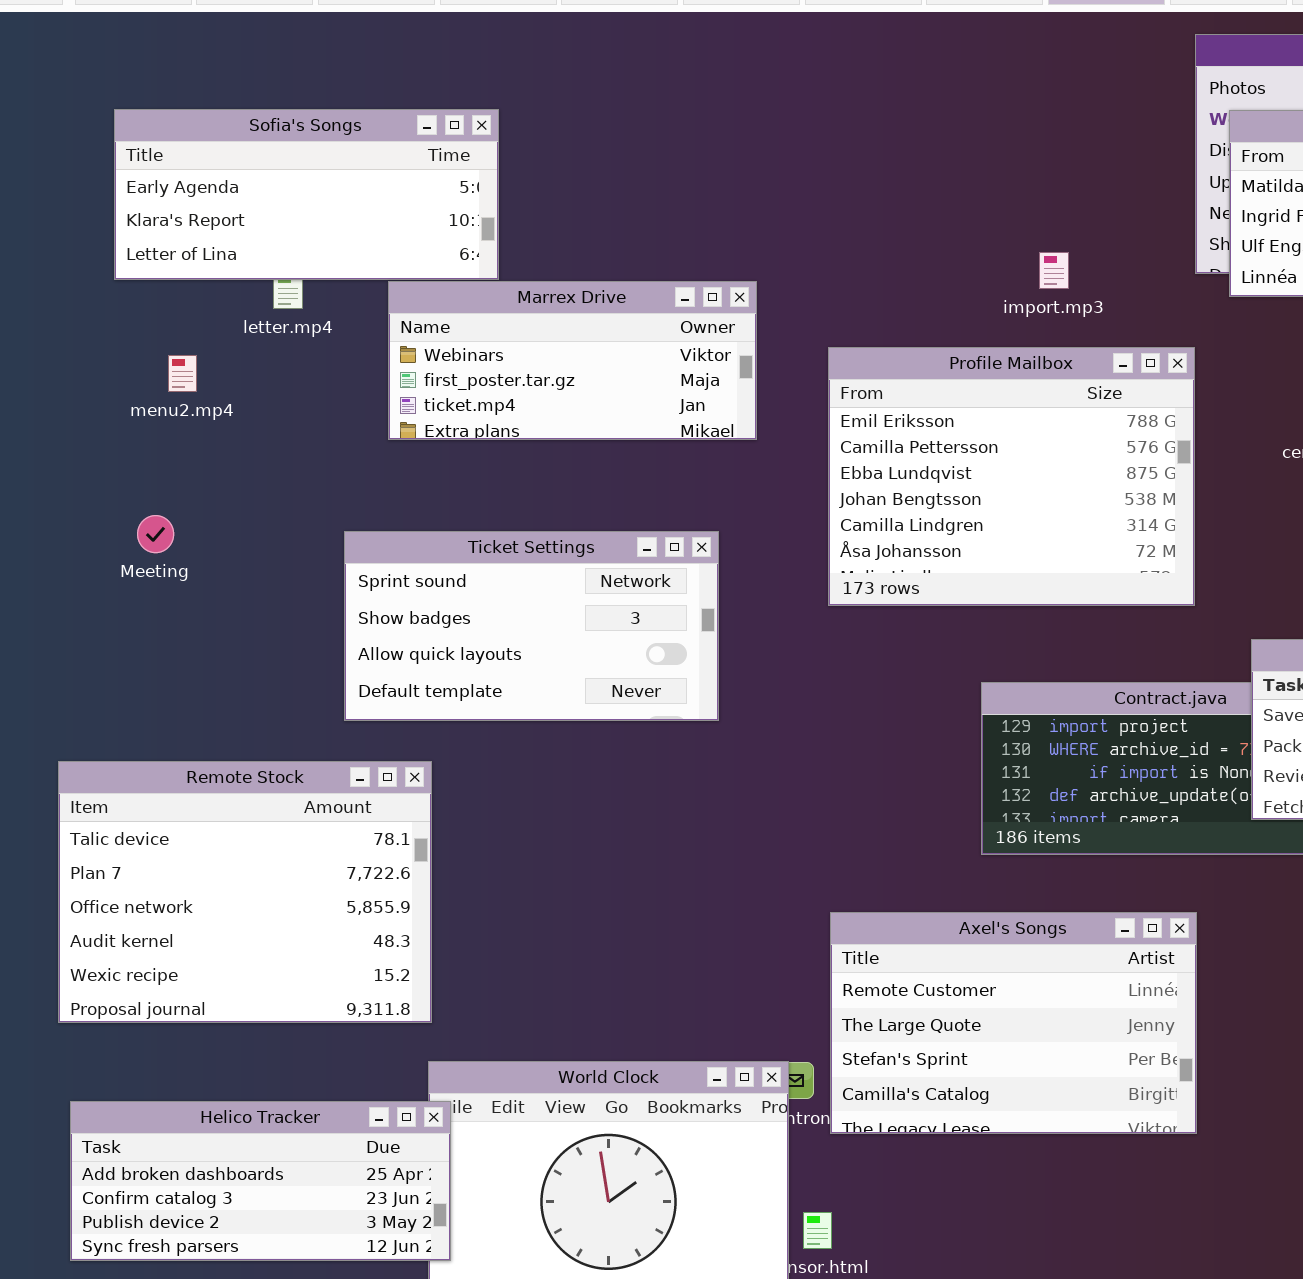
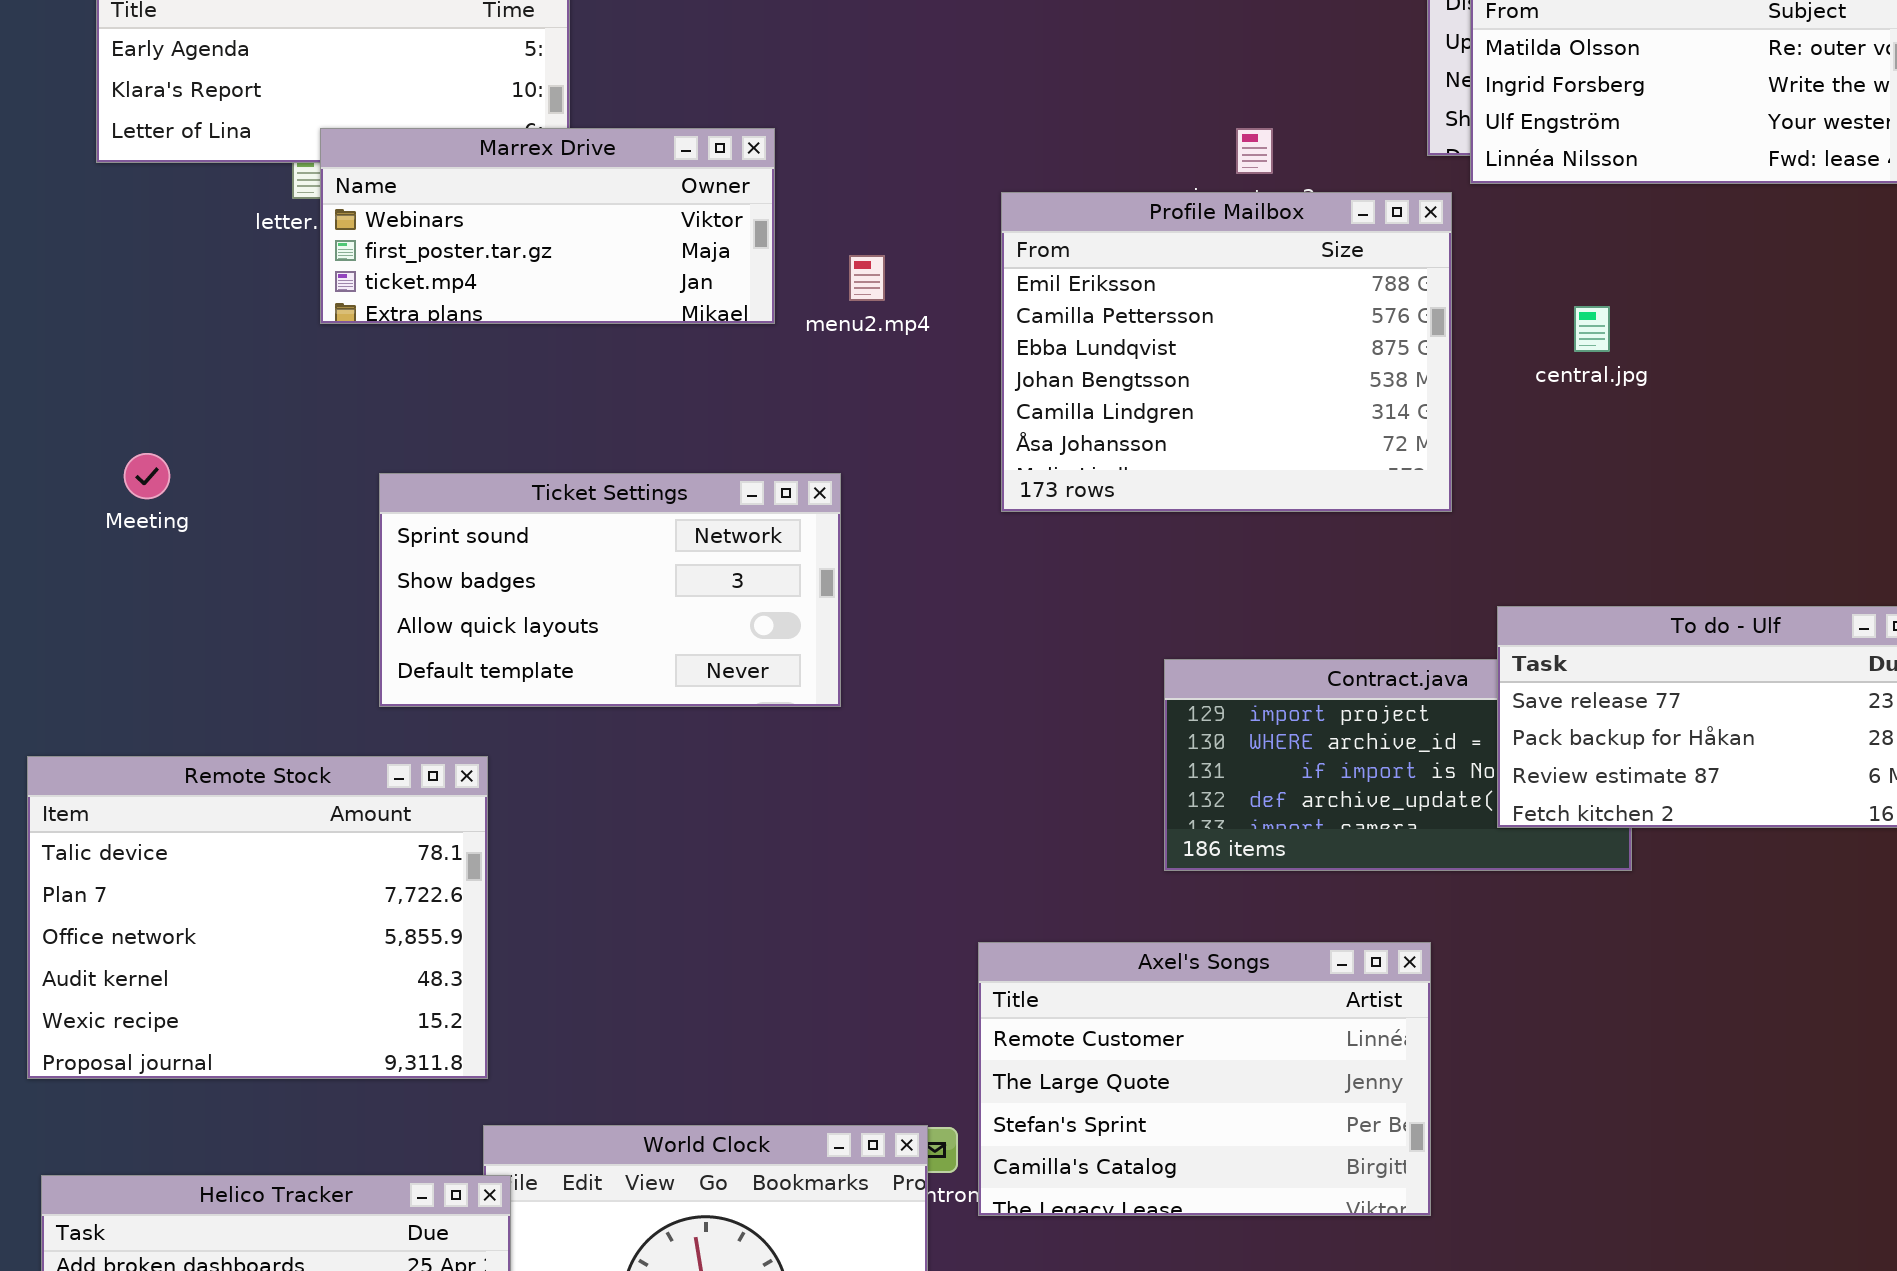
Marrex Drive: [388,281,757,440] -> [320,128,775,324], moved
Profile Mailbox: [828,347,1195,606] -> [1001,192,1452,512], moved
menu2.mp4: [168,355,197,392] -> [849,255,885,301], moved

